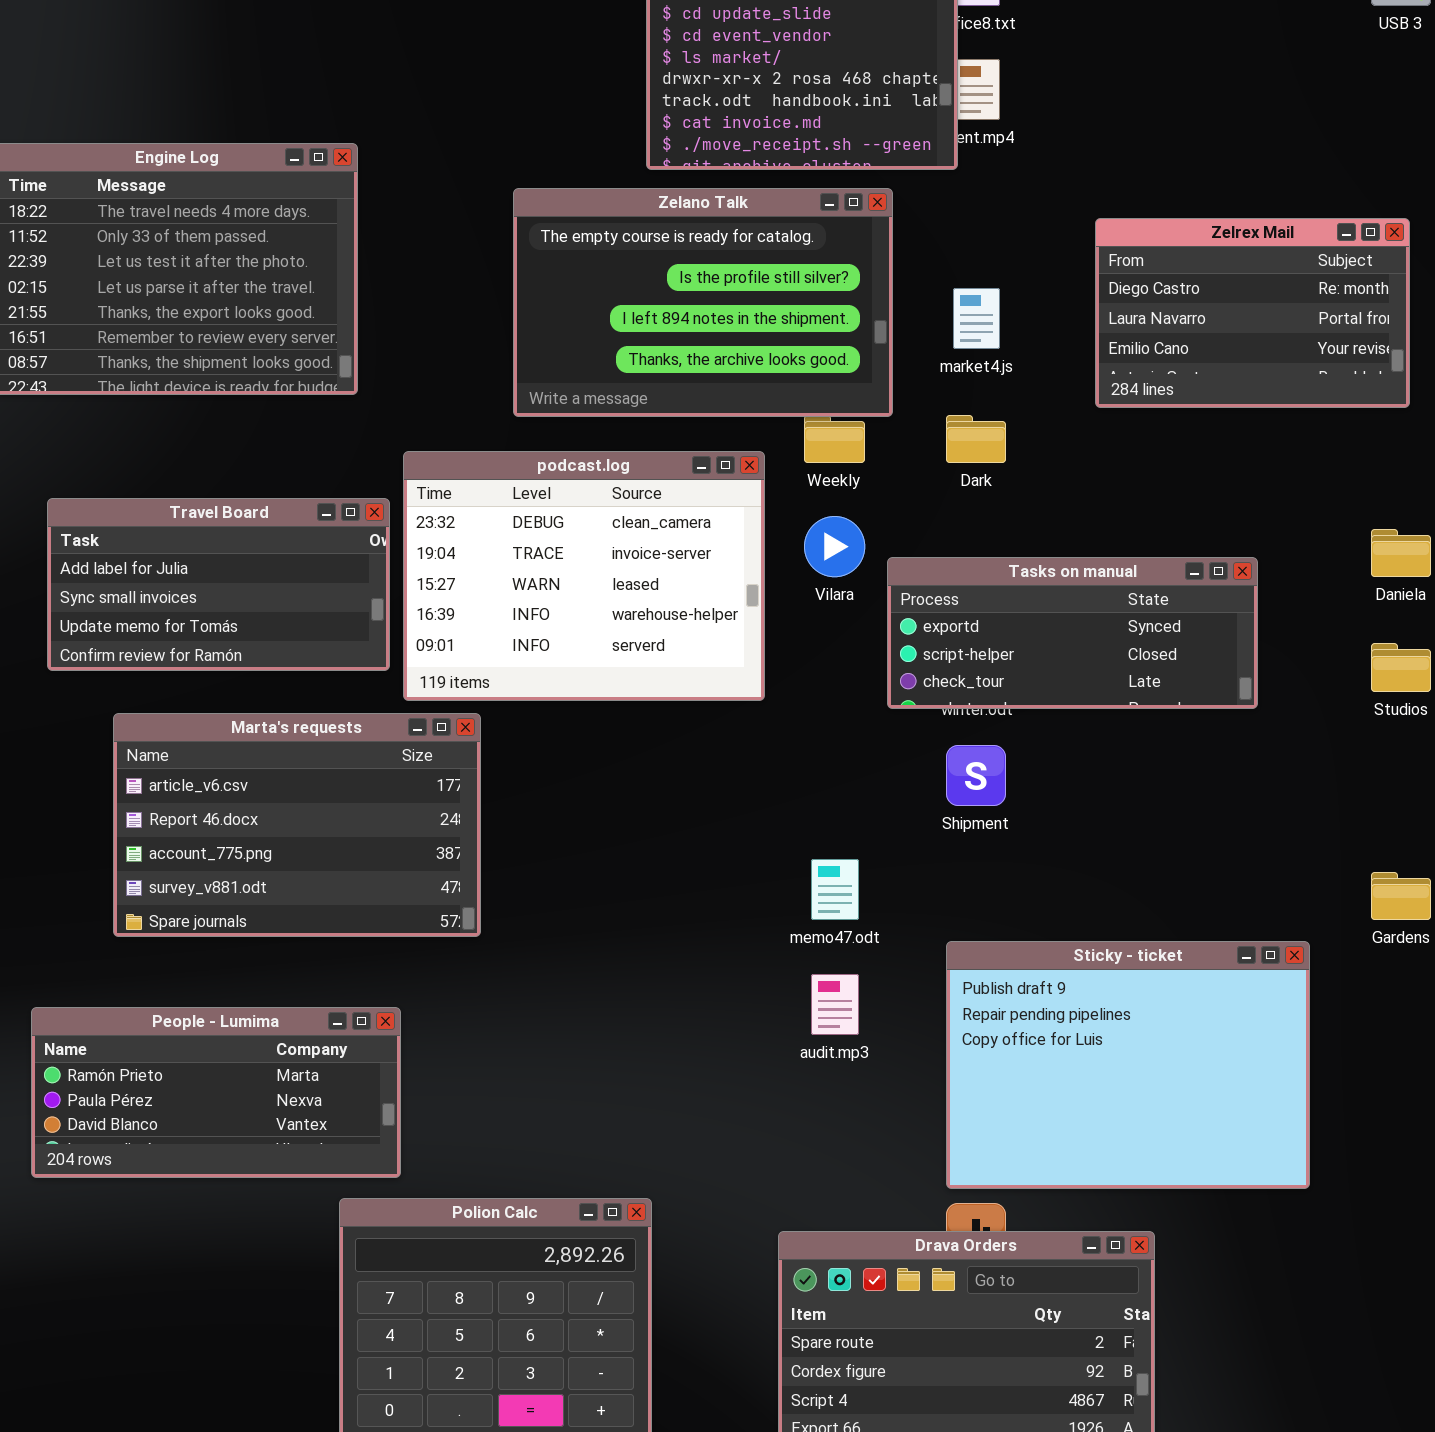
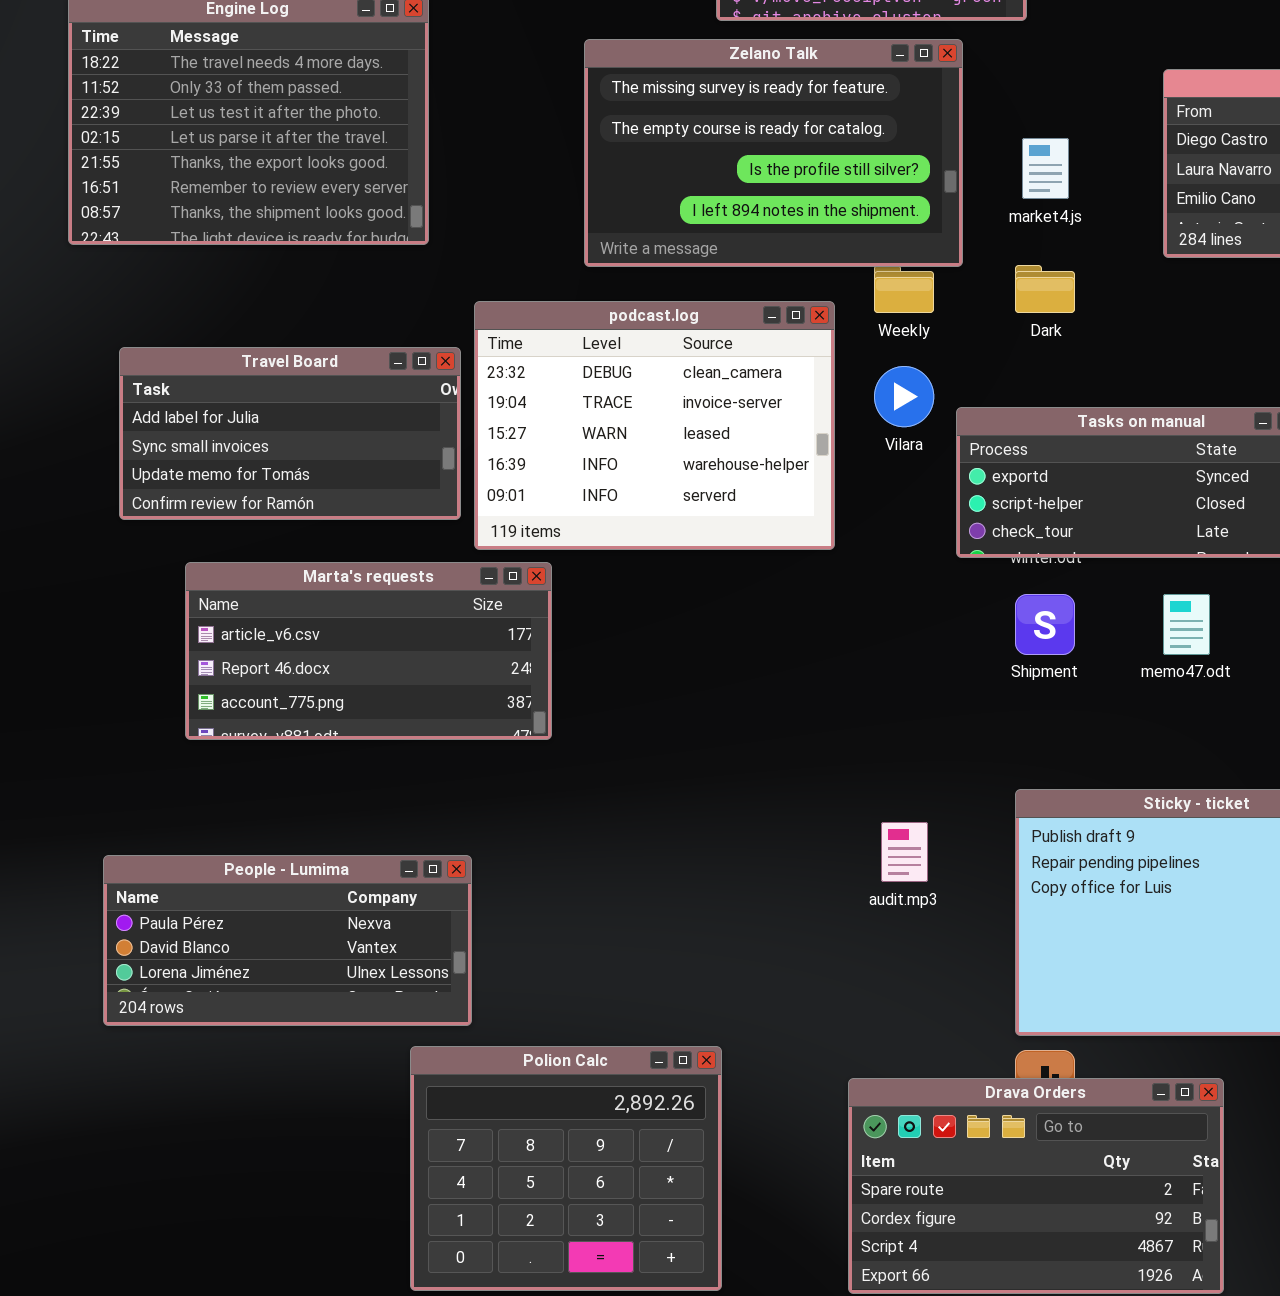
Zelano Talk: [513,188,893,417] -> [584,39,963,267], scrolled up 1 row
Marta's requests: [113,713,481,937] -> [185,562,552,740], resized
memo47.odt: [811,859,859,920] -> [1163,594,1210,655], moved
People - Lumima: [31,1007,401,1178] -> [103,855,472,1026], scrolled down 1 row

